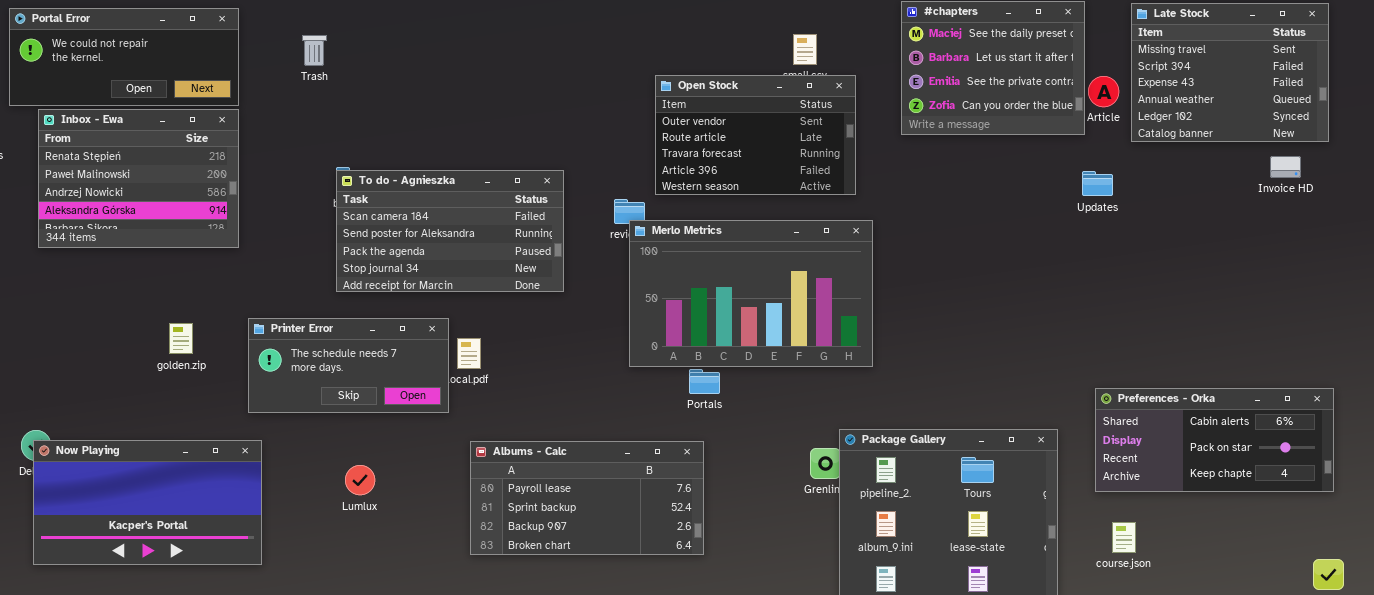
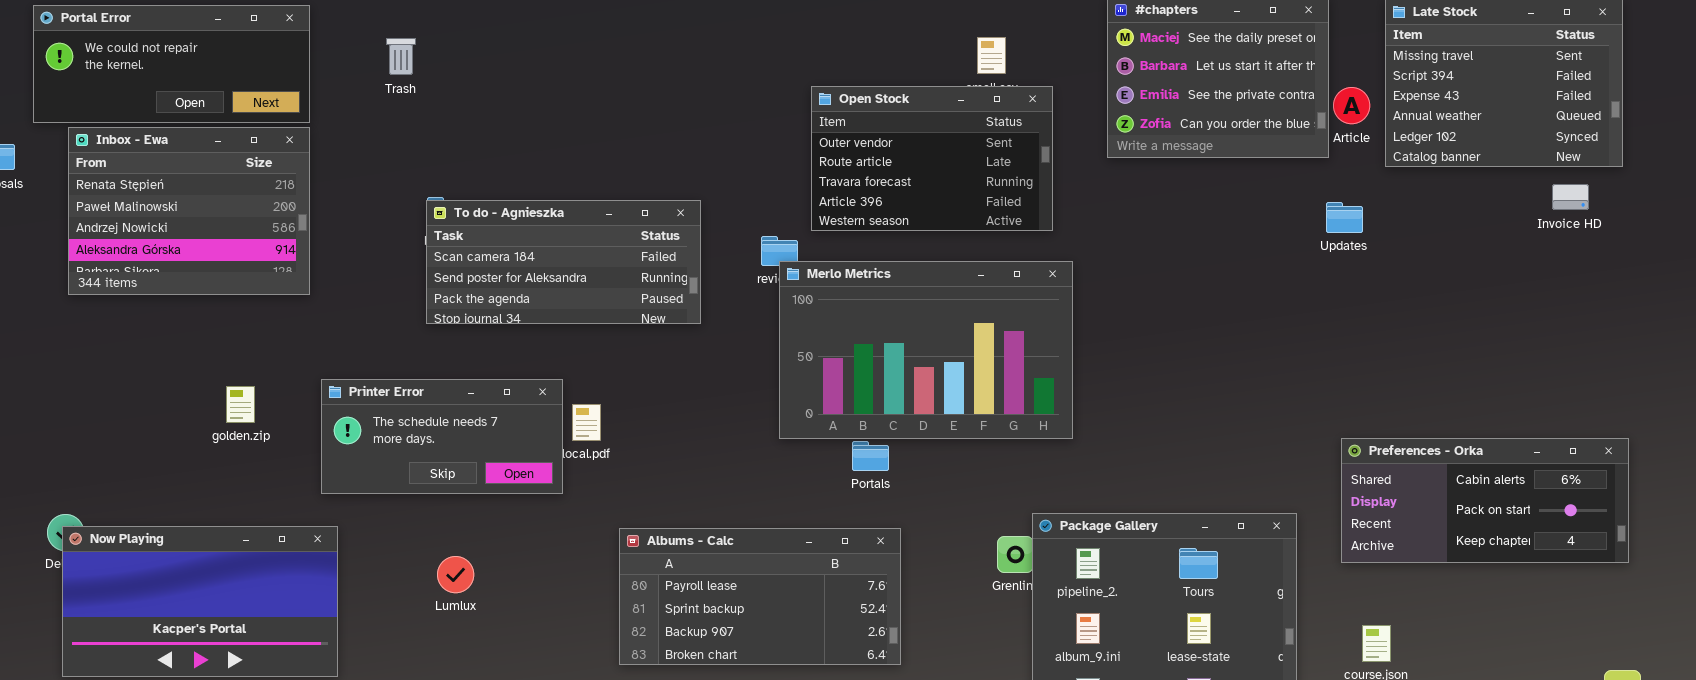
To do - Agnieszka: [336,170,564,292] -> [426,200,701,324], resized
Preferences - Orka: [1095,388,1334,492] -> [1341,438,1629,563], moved
Albums - Calc: [470,441,704,555] -> [619,528,901,665], moved

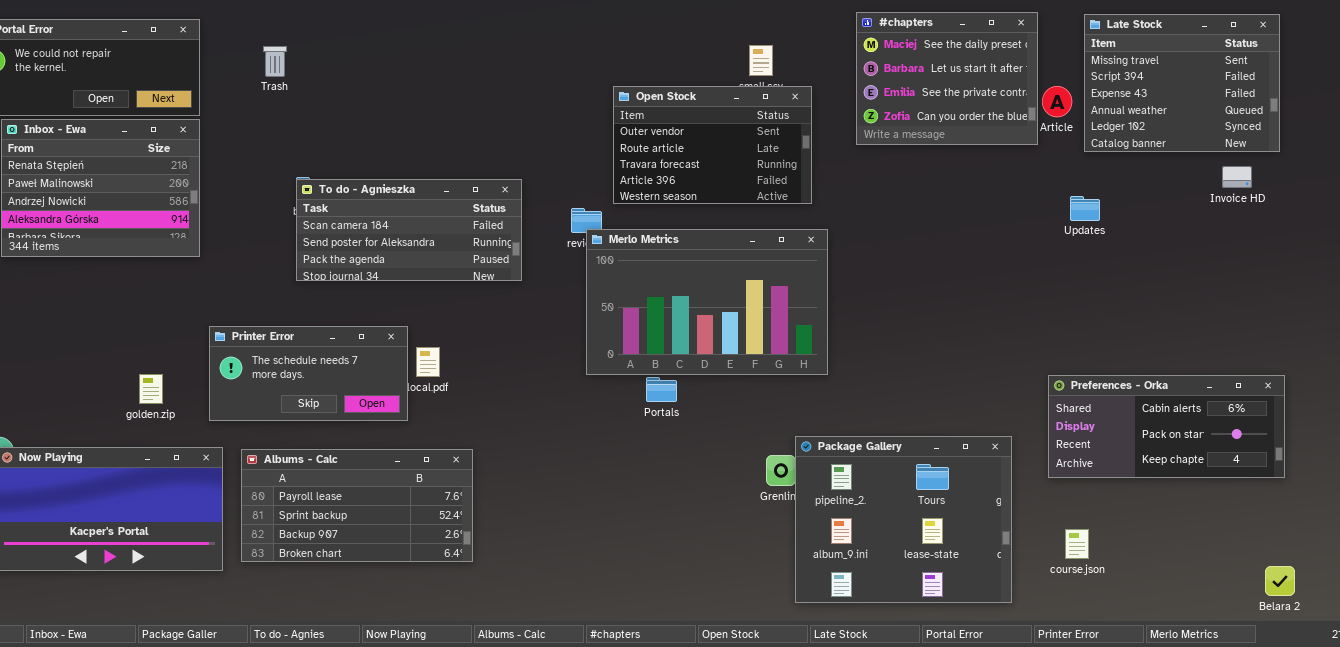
Updates: [1326,202,1363,233] -> [1070,196,1100,221], moved
golden.zip: [226,386,255,423] -> [139,374,163,404], moved
Albums - Calc: [619,528,901,665] -> [241,449,473,562], moved

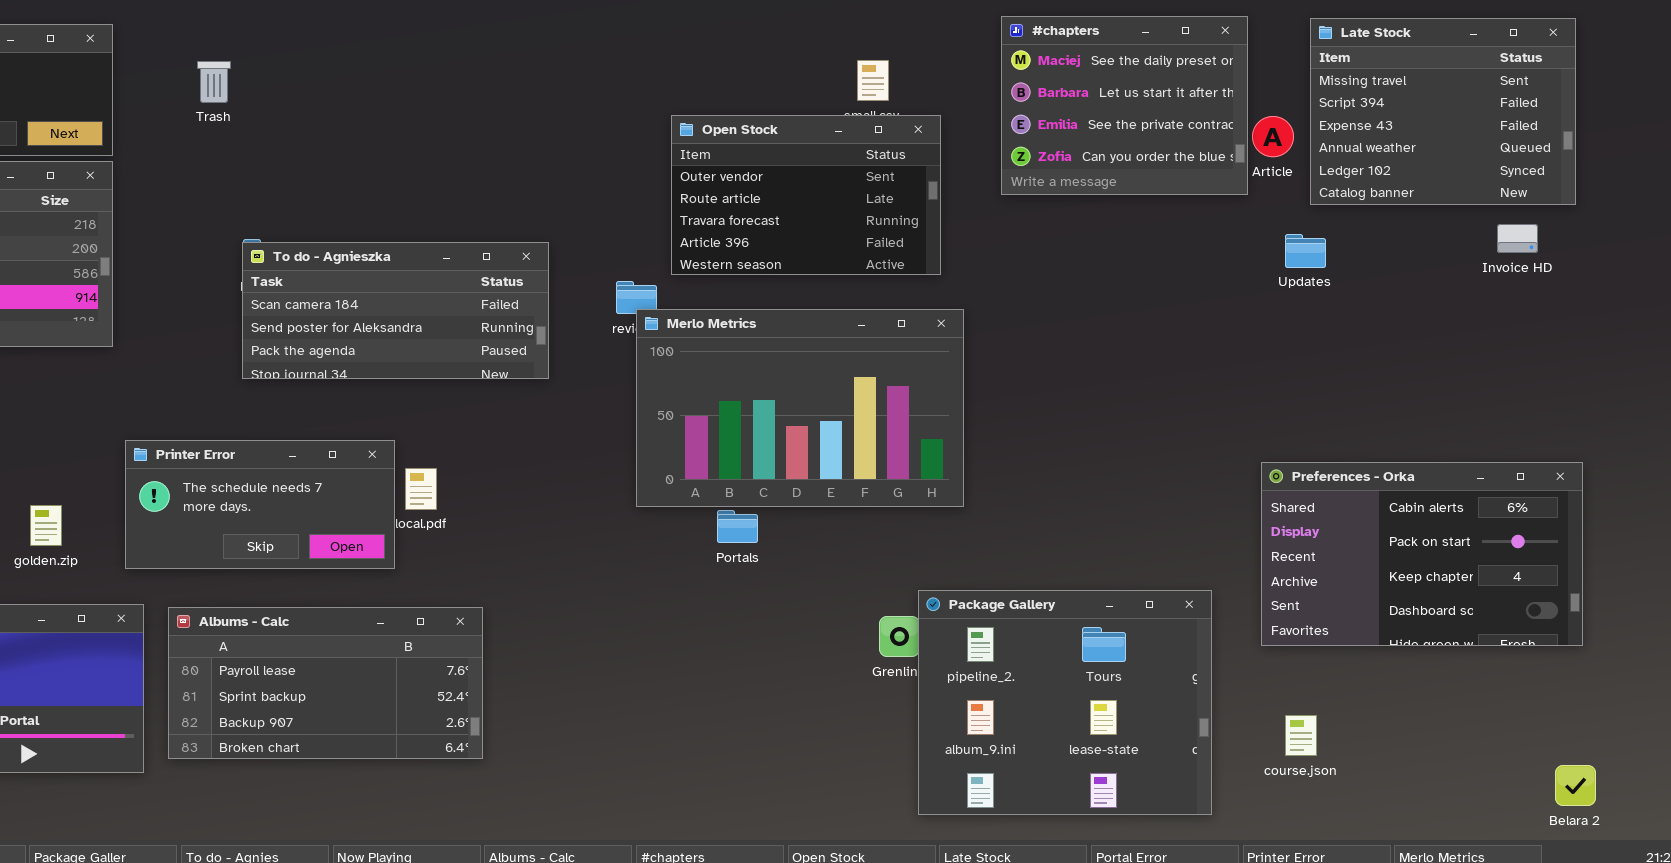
Updates: [1070,196,1100,221] -> [1285,234,1326,268], moved
Preferences - Orka: [1048,375,1285,478] -> [1261,462,1583,646], resized

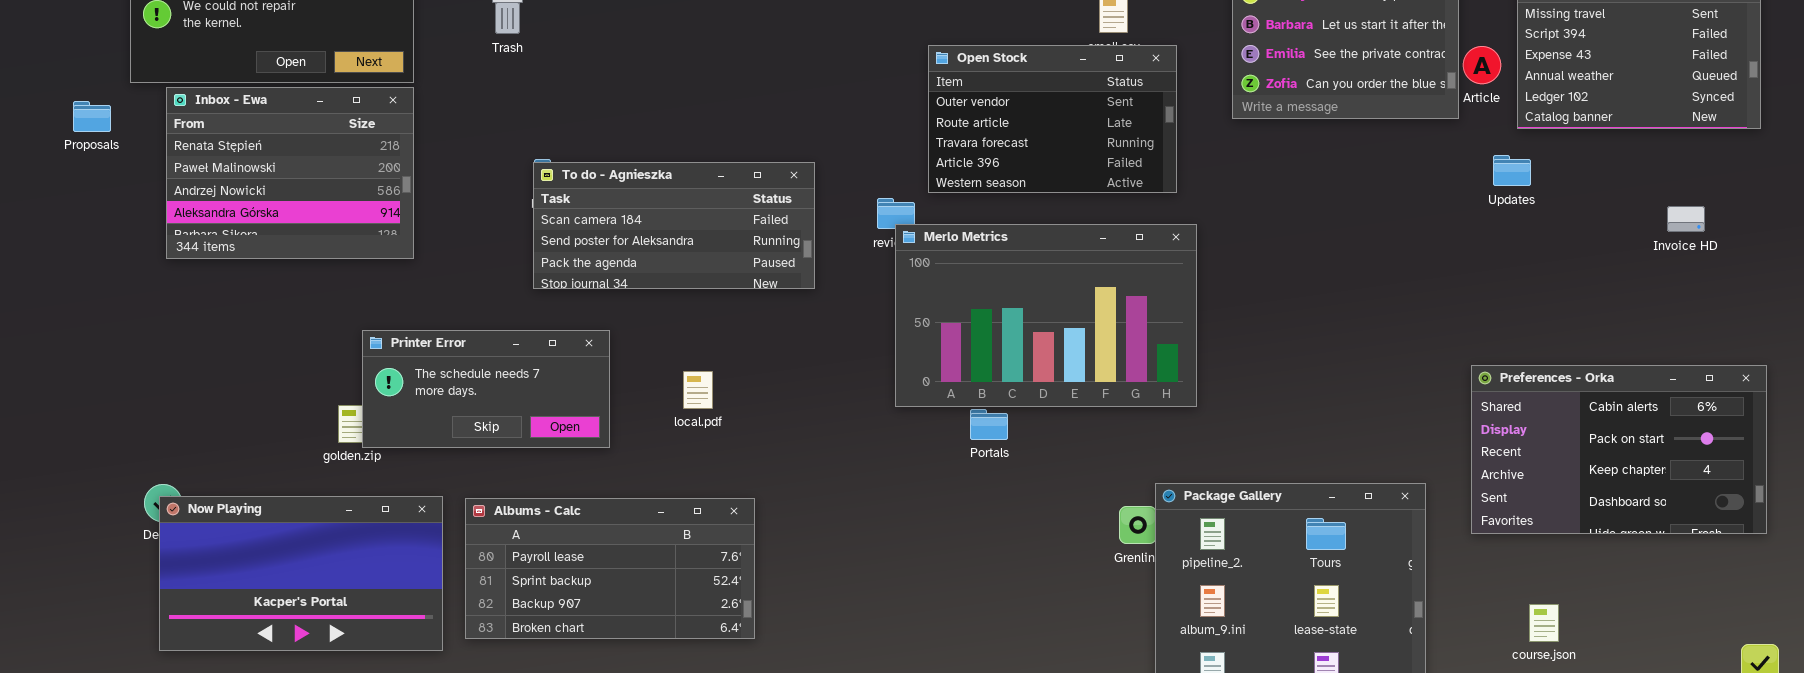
Invoice HD: [1497,224,1538,253] -> [1667,206,1705,232], moved
Printer Error: [125,440,395,569] -> [362,330,610,448], moved
course.json: [1285,715,1317,756] -> [1529,604,1559,642], moved

